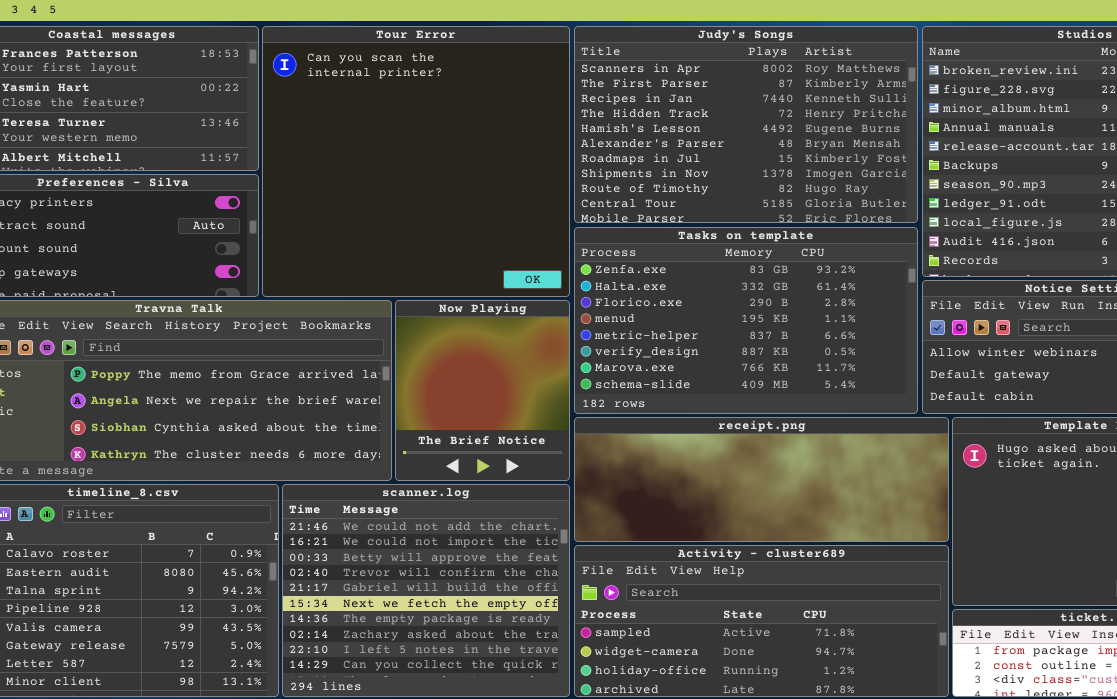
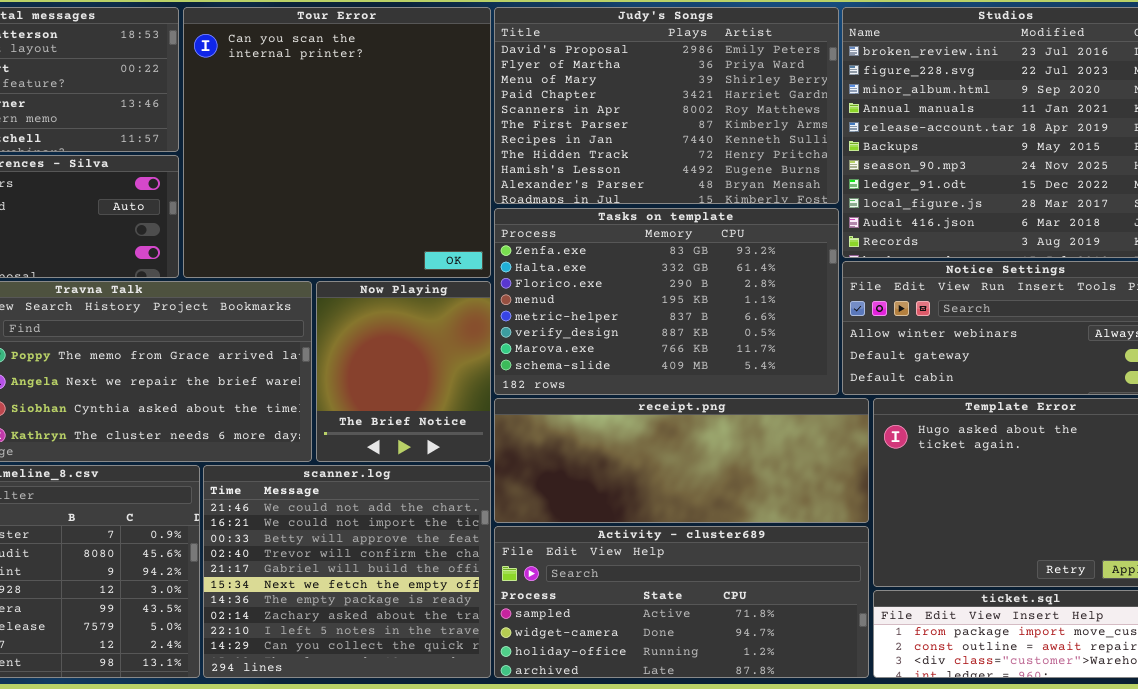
Judy's Songs: [574,26,918,223] -> [494,7,839,204], scrolled up 4 rows

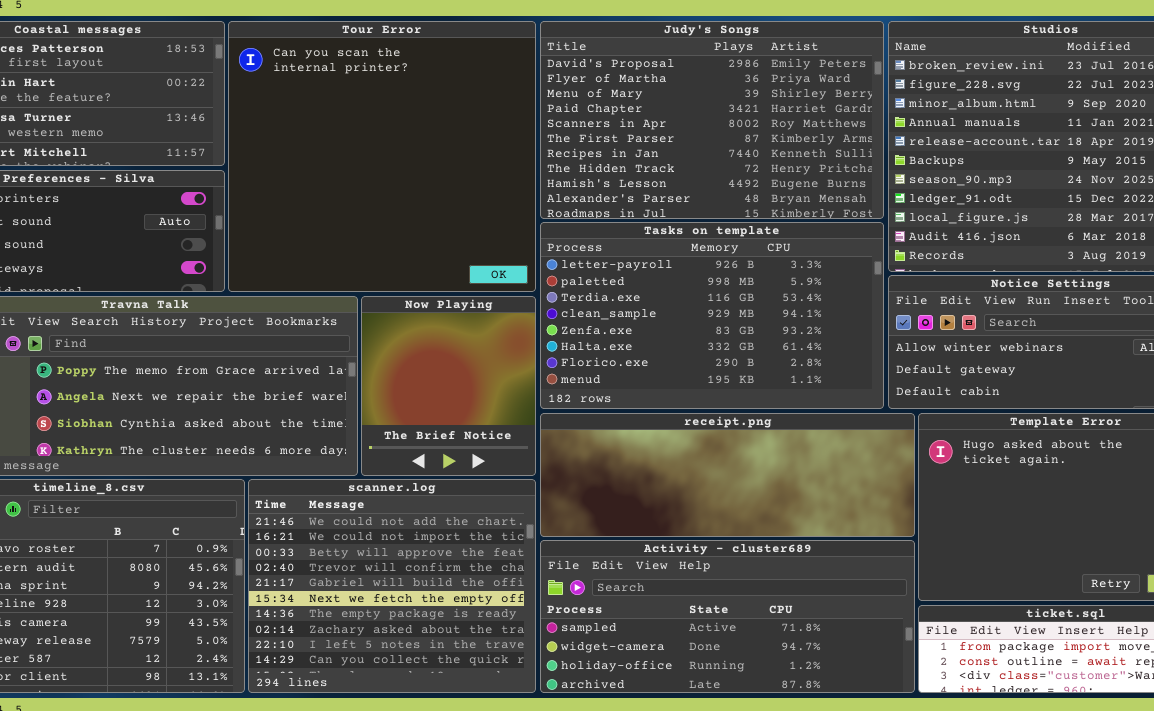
Tasks on template: [494,208,839,395] -> [540,222,884,409], scrolled up 4 rows

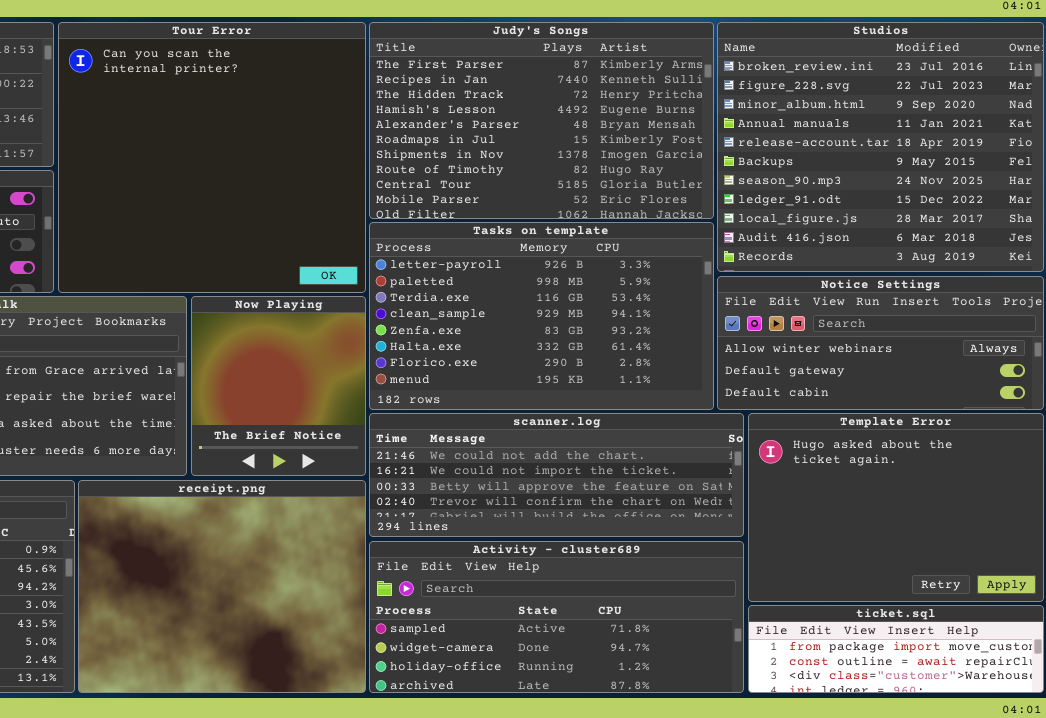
Judy's Songs: [540,21,884,219] -> [369,22,714,219], scrolled down 5 rows
receipt.png: [540,413,915,537] -> [78,480,366,693], moved, resized
scanner.log: [248,479,536,693] -> [369,413,744,537], moved, resized

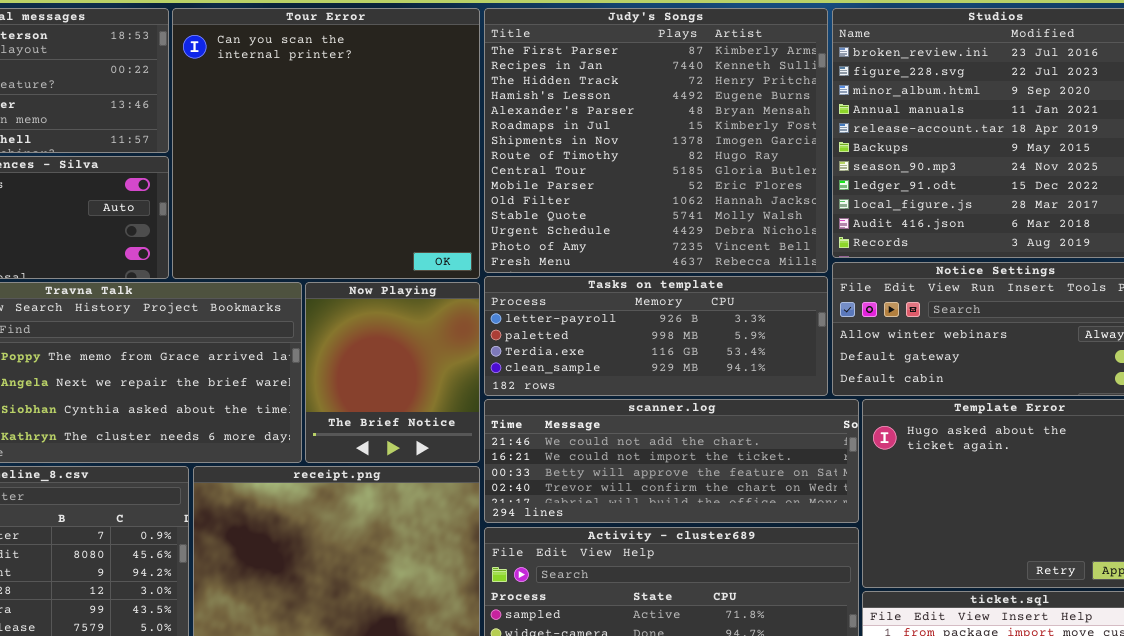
Judy's Songs: [369,22,714,219] -> [484,8,828,273], resized
Tasks on template: [369,222,714,410] -> [484,276,828,396], resized

